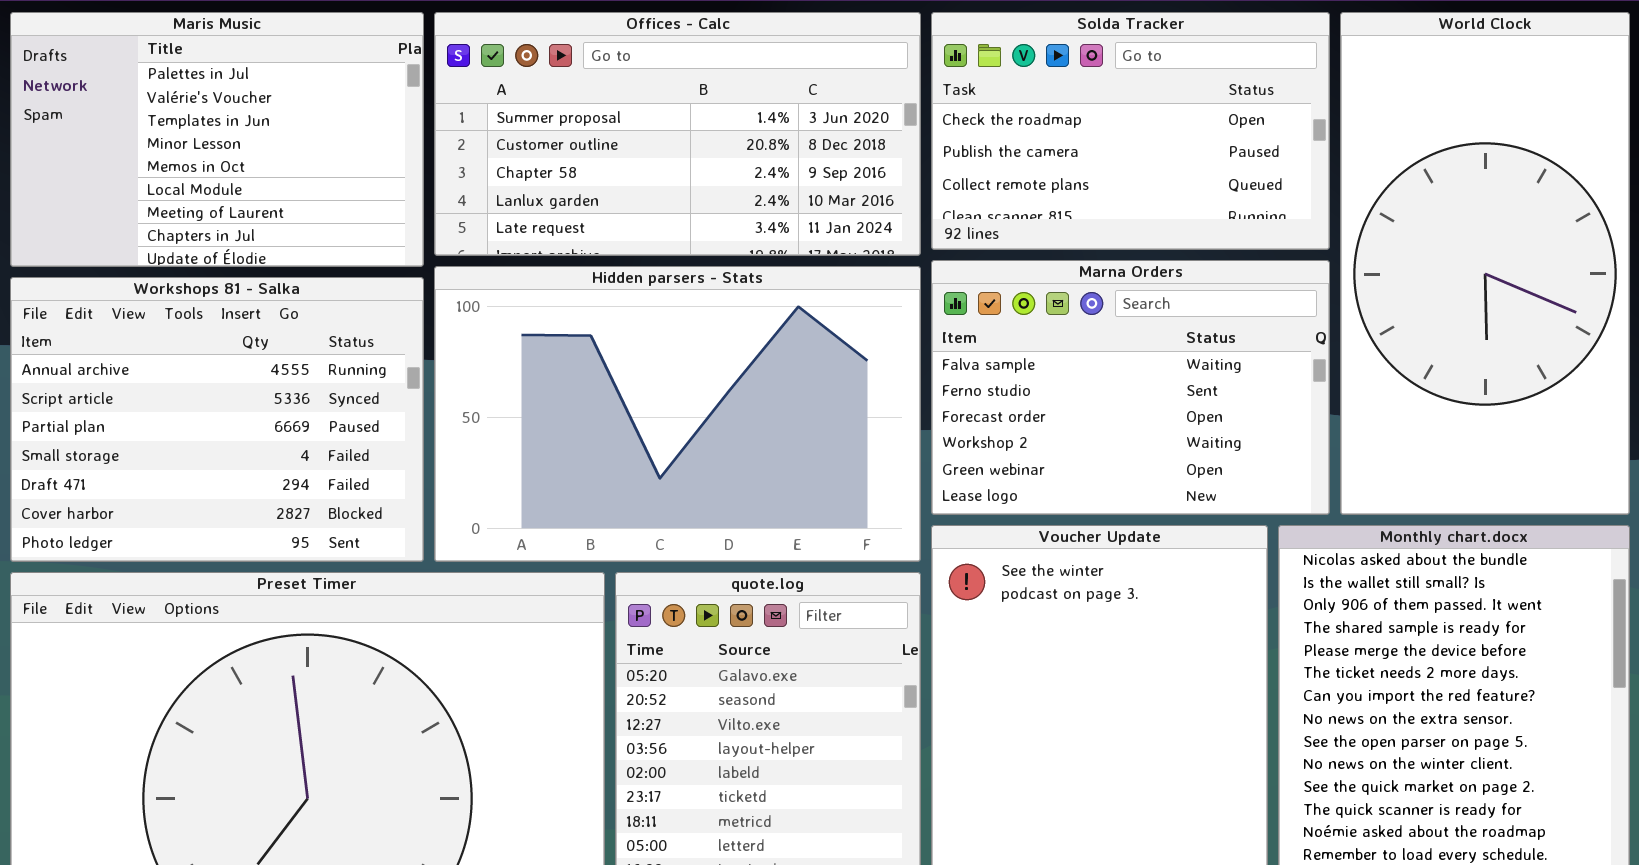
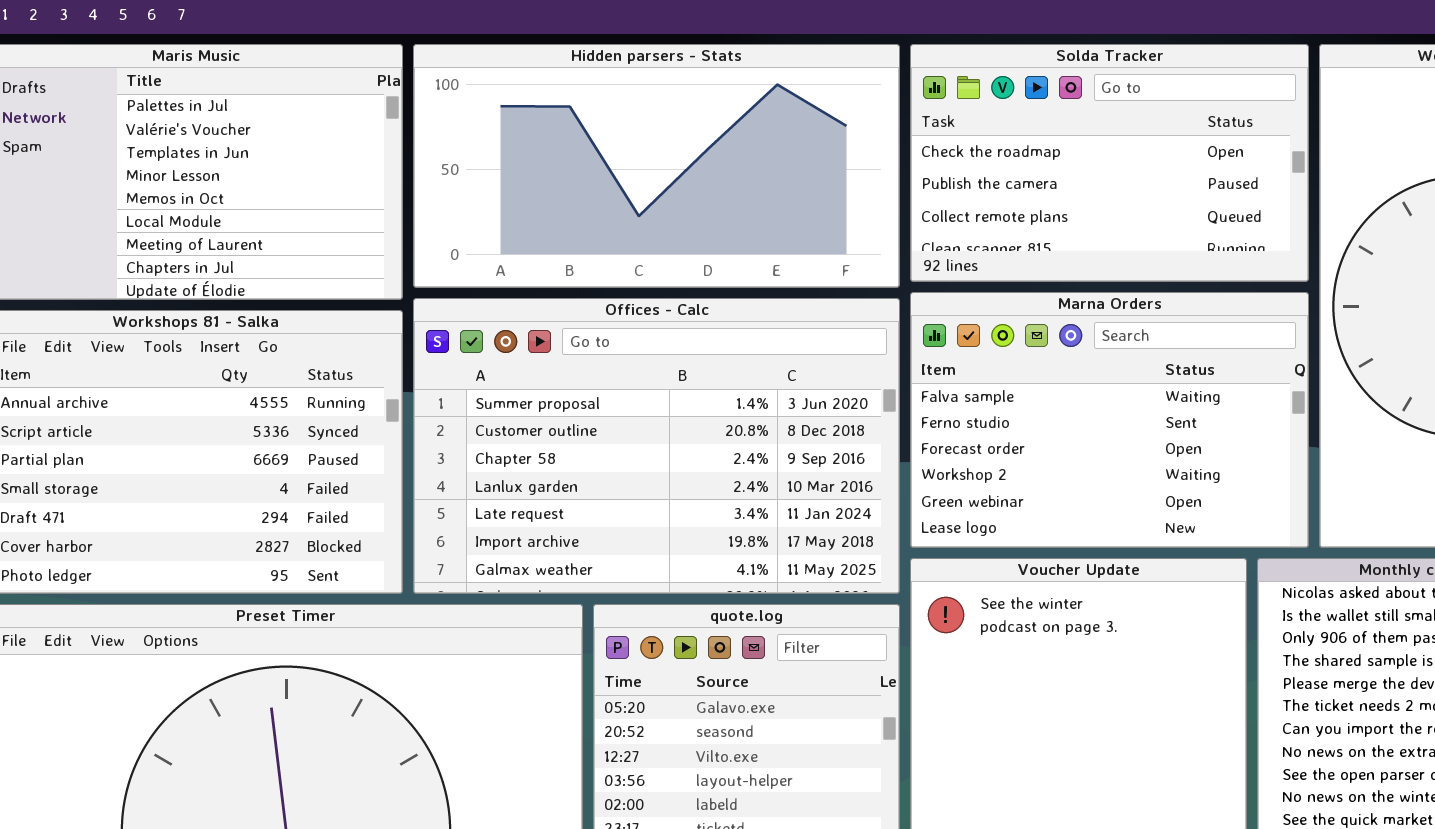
Offices - Calc: [434,12,921,256] -> [413,298,900,594], moved, resized
Hidden parsers - Stats: [434,266,921,562] -> [413,44,900,288], moved, resized

